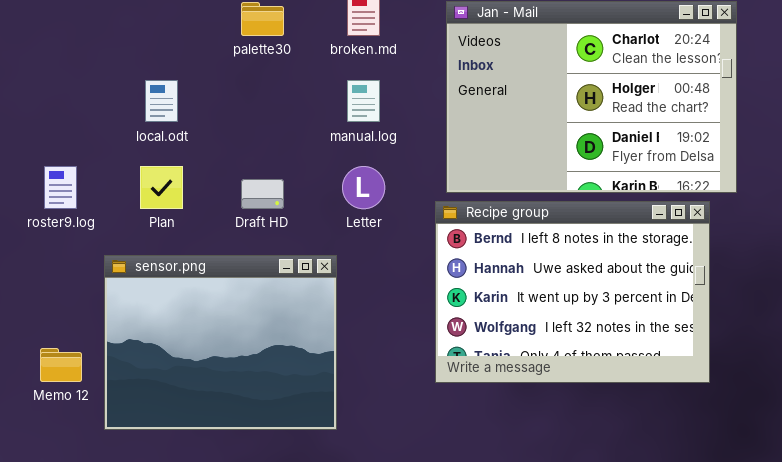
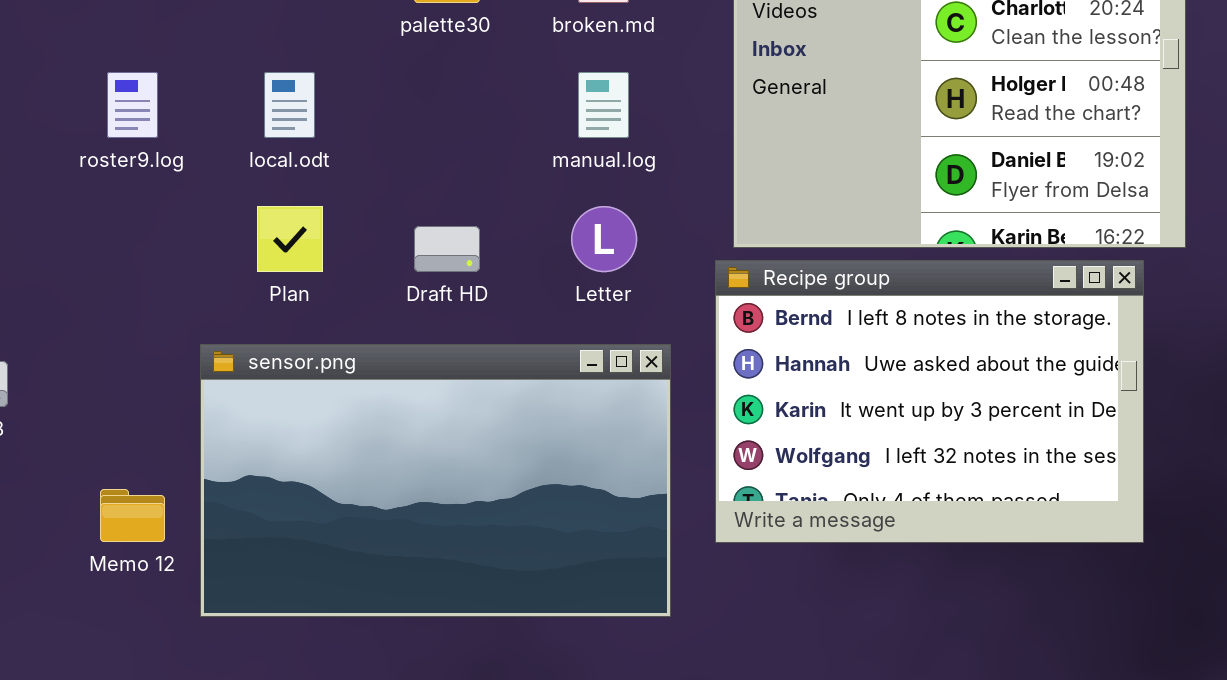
roster9.log: [44,166,77,209] -> [107,72,158,138], moved
sensor.png: [104,255,337,430] -> [200,344,671,617], resized

